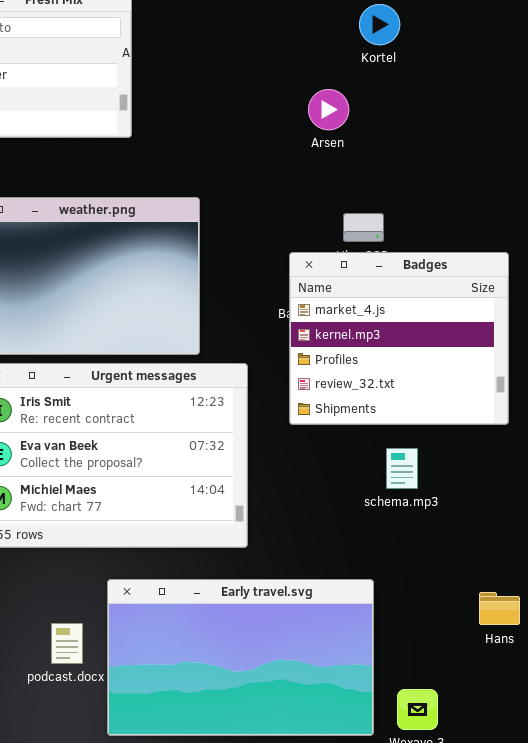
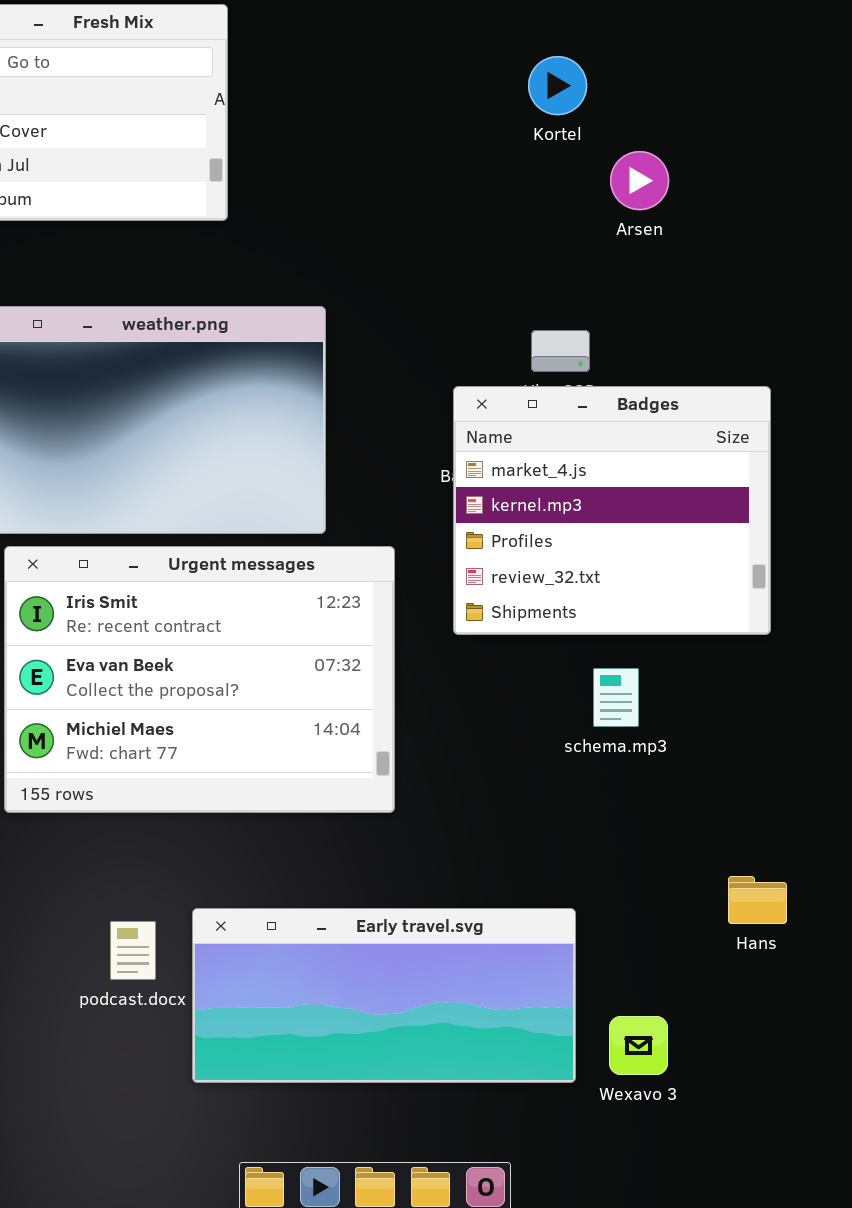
Kortel: [359,4,400,45] -> [528,56,587,115], moved
Arsen: [308,89,349,130] -> [610,151,669,210], moved
Early travel.svg: [107,579,374,736] -> [192,908,576,1083], resized

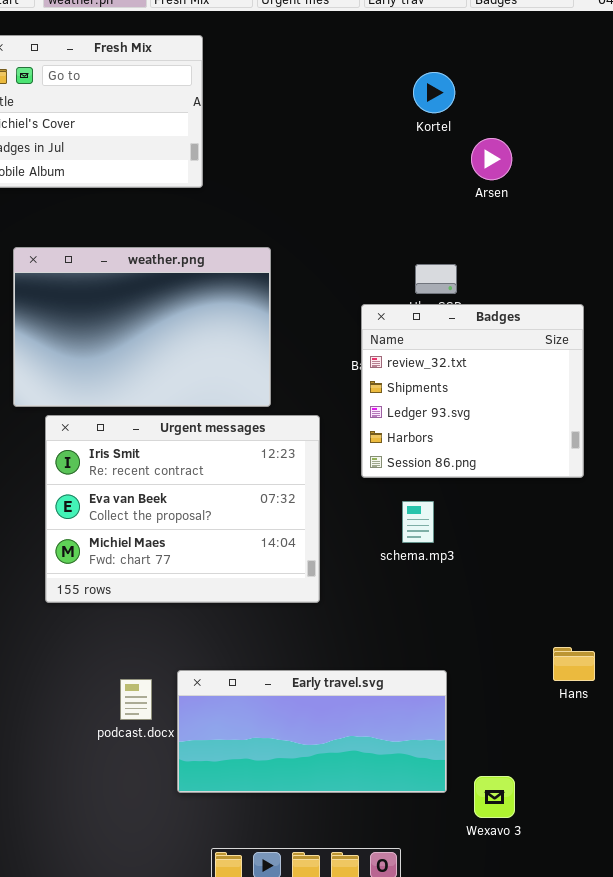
Badges: [453,386,771,635] -> [361,304,584,478], scrolled down 3 rows
schema.mp3: [593,668,639,727] -> [402,501,434,543], moved
Wexavo 3: [609,1016,668,1075] -> [474,776,515,818], moved

